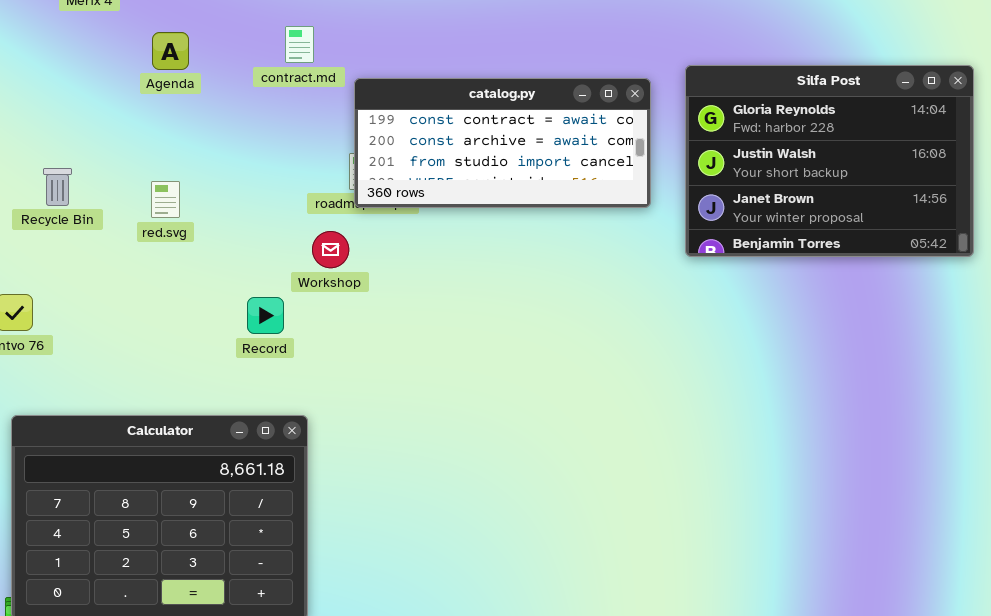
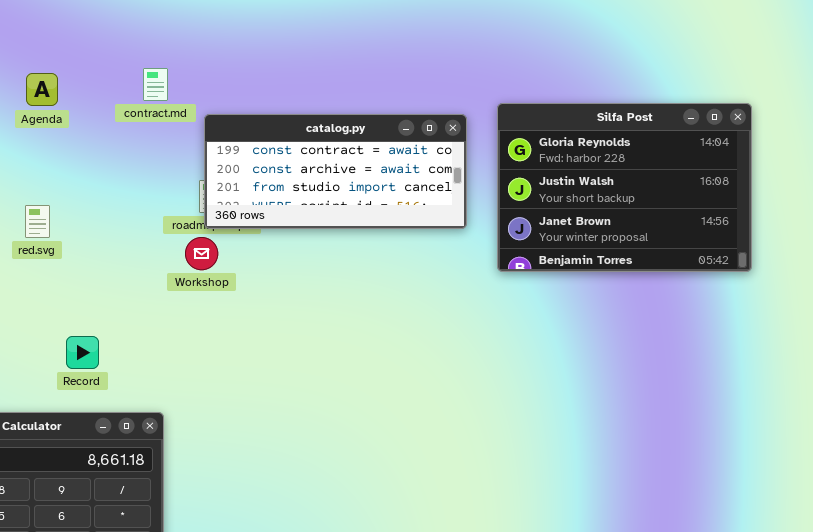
Workshop: [312,231,349,268] -> [185,237,218,270], moved
Record: [247,297,284,334] -> [66,336,99,369], moved

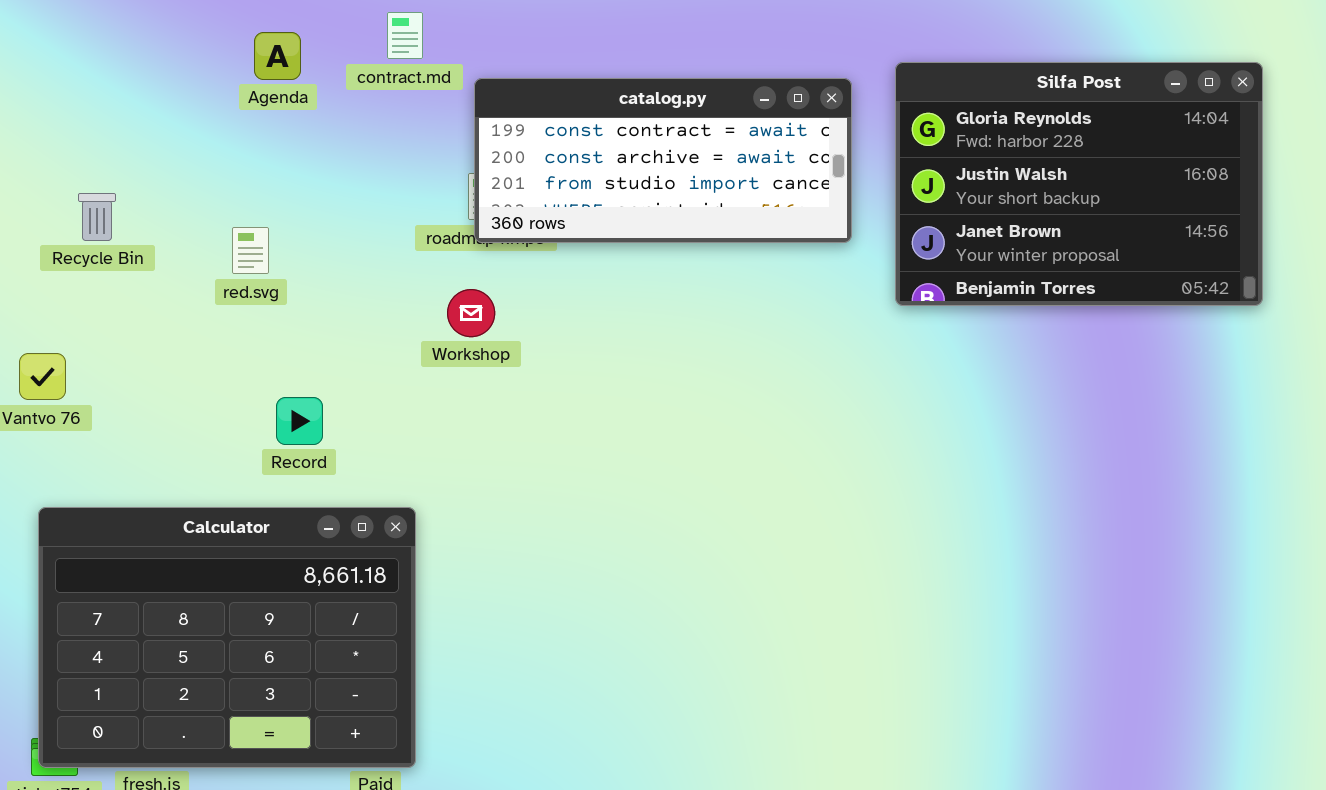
Agenda: [26,73,58,106] -> [254,32,301,80], moved
red.svg: [25,205,50,238] -> [232,227,269,274], moved
Workshop: [185,237,218,270] -> [447,289,495,337], moved

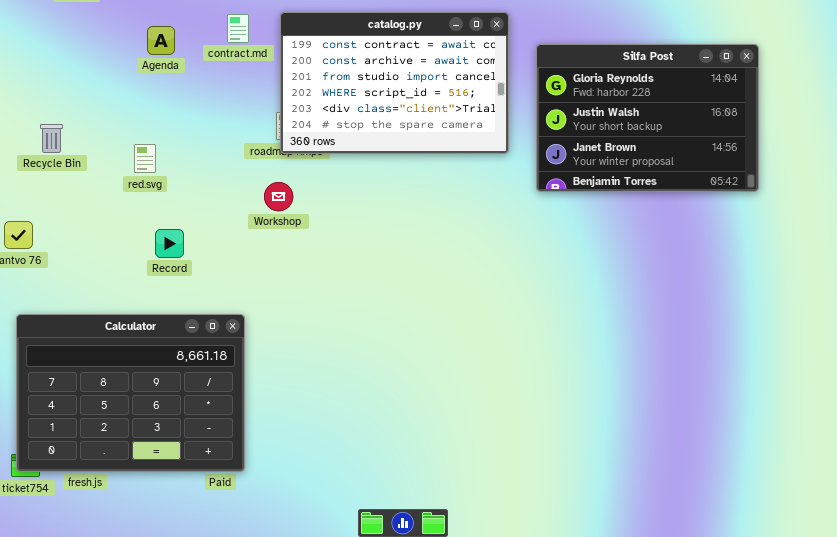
catalog.py: [474,78,852,243] -> [280,12,509,154], resized
Record: [276,397,323,445] -> [155,229,184,258], moved

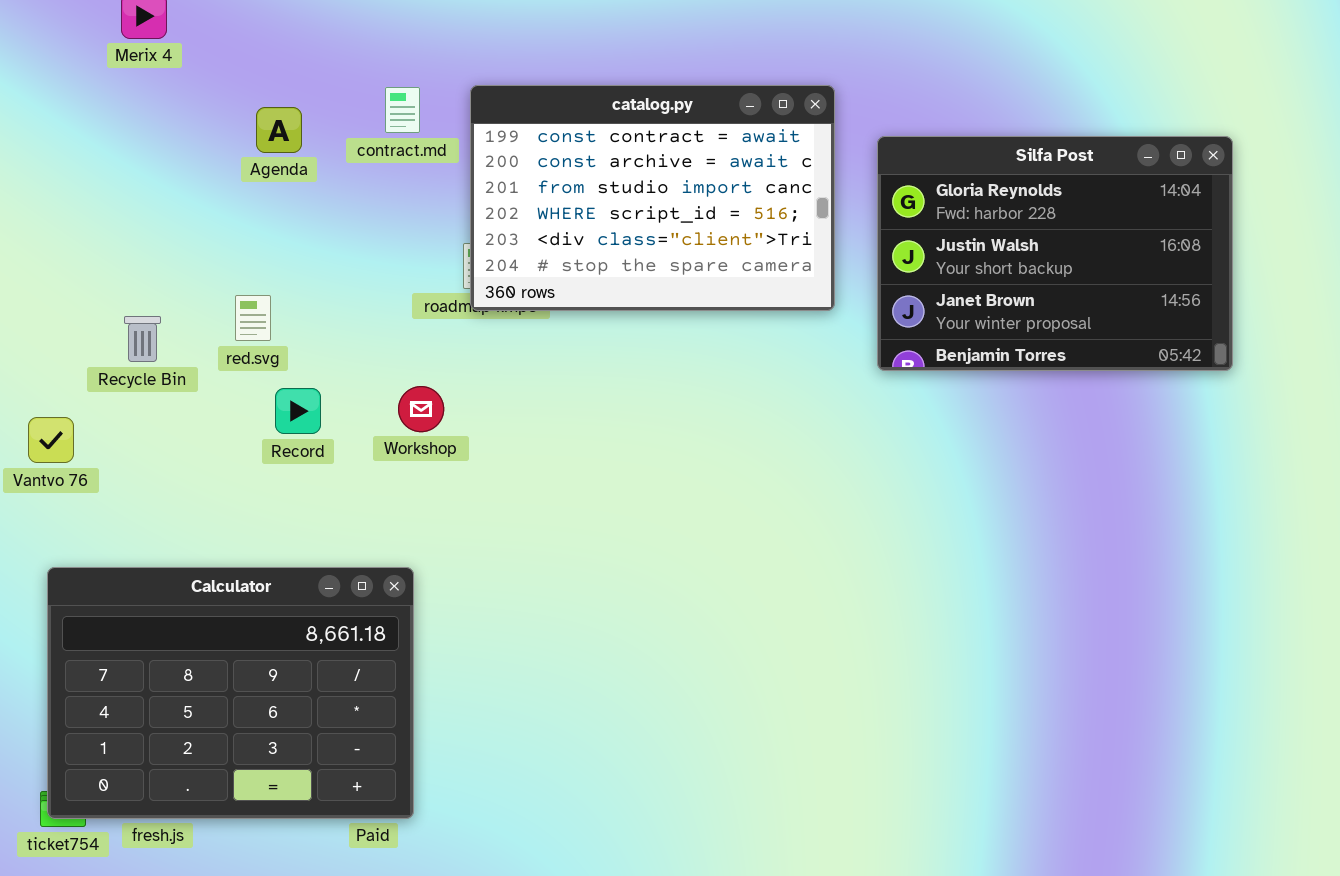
Recycle Bin: [40,124,63,153] -> [124,316,161,362], moved
Workshop: [264,182,293,211] -> [398,386,444,432], moved
Record: [155,229,184,258] -> [275,388,321,434], moved

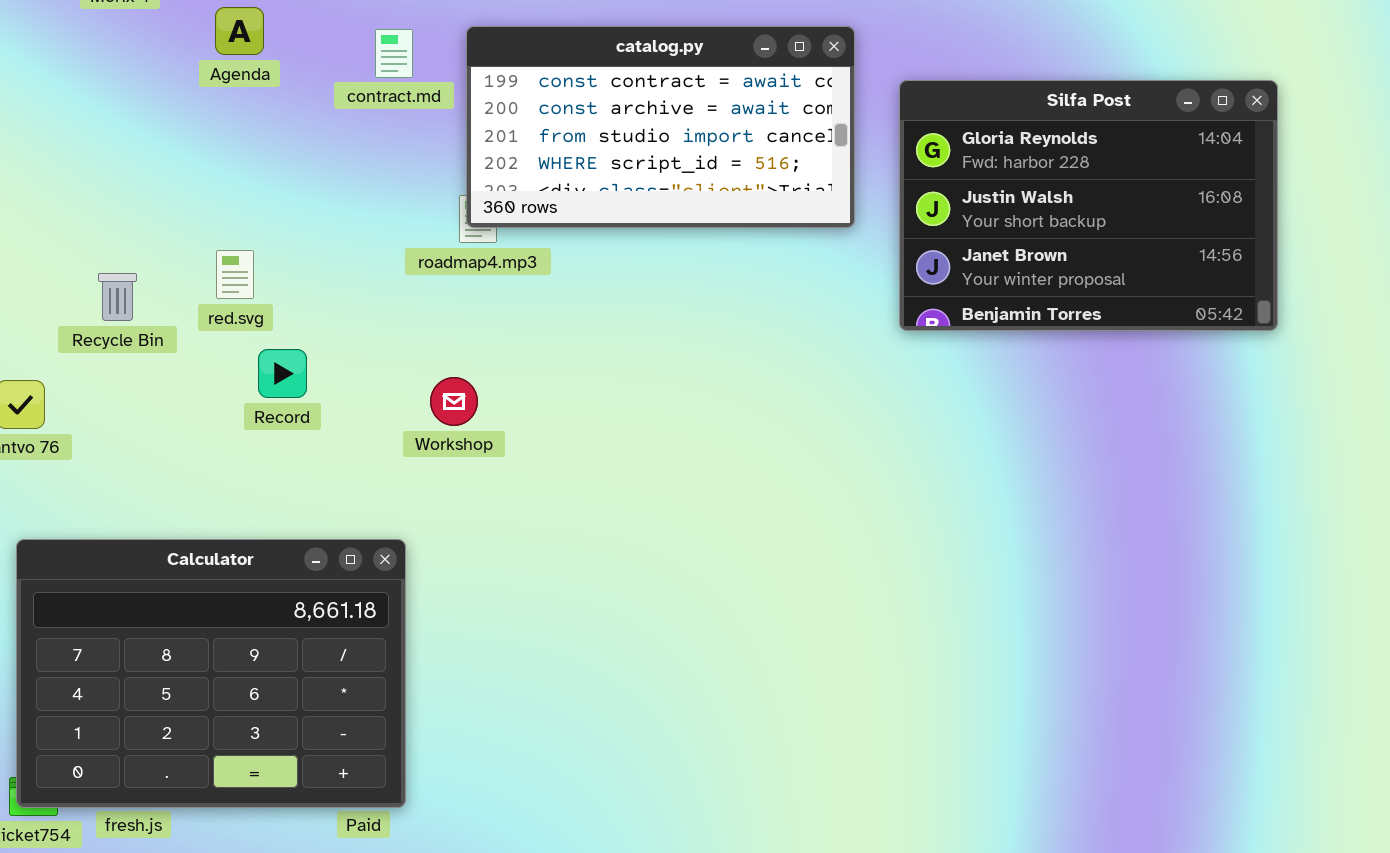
catalog.py: [470,85,835,311] -> [466,26,855,228], resized
Agenda: [256,107,302,153] -> [215,7,264,55], moved
Workshop: [398,386,444,432] -> [430,377,478,426], moved

